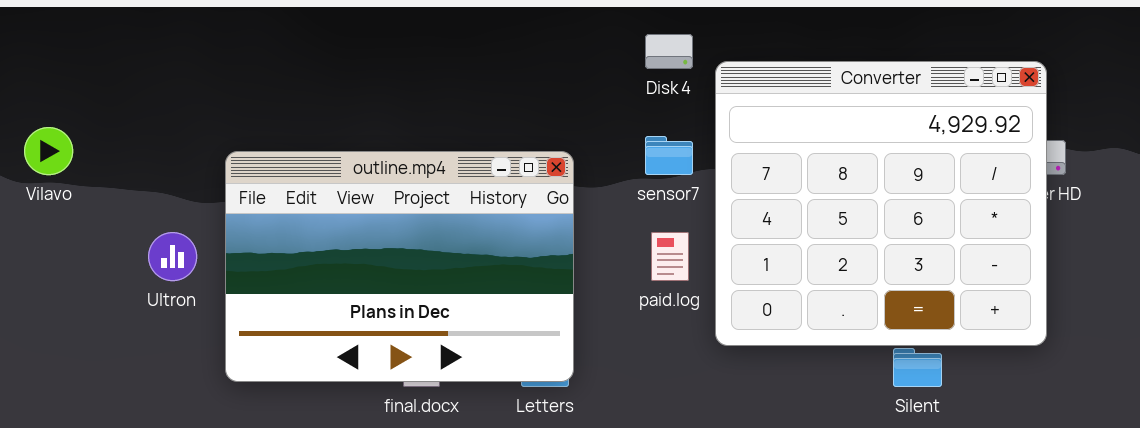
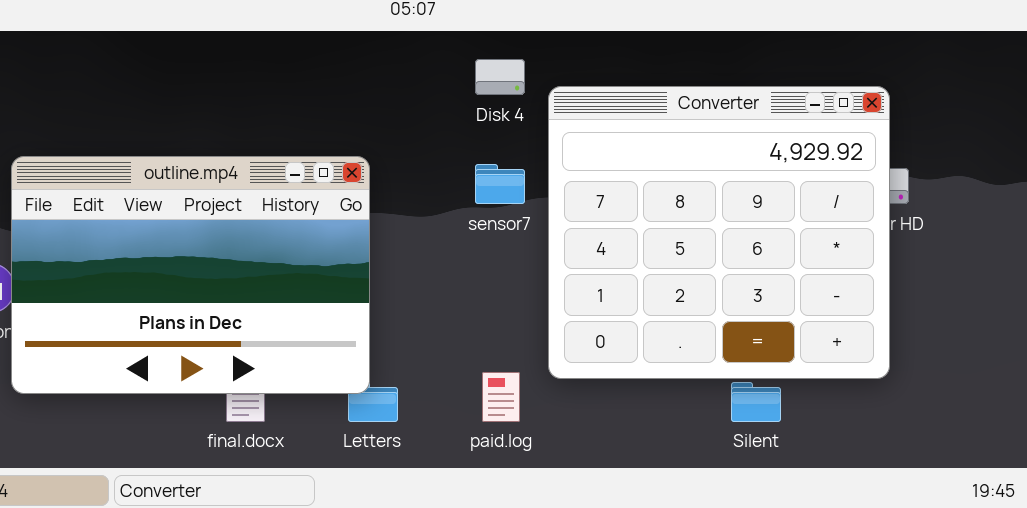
outline.mp4: [225,151,574,382] -> [11,156,370,394], moved
paid.log: [651,232,689,281] -> [482,372,520,422], moved

